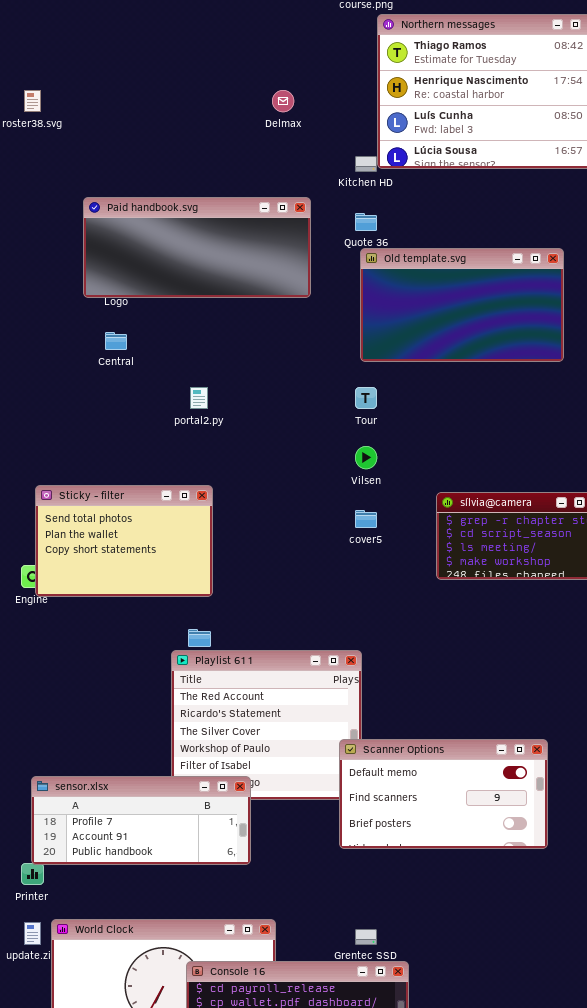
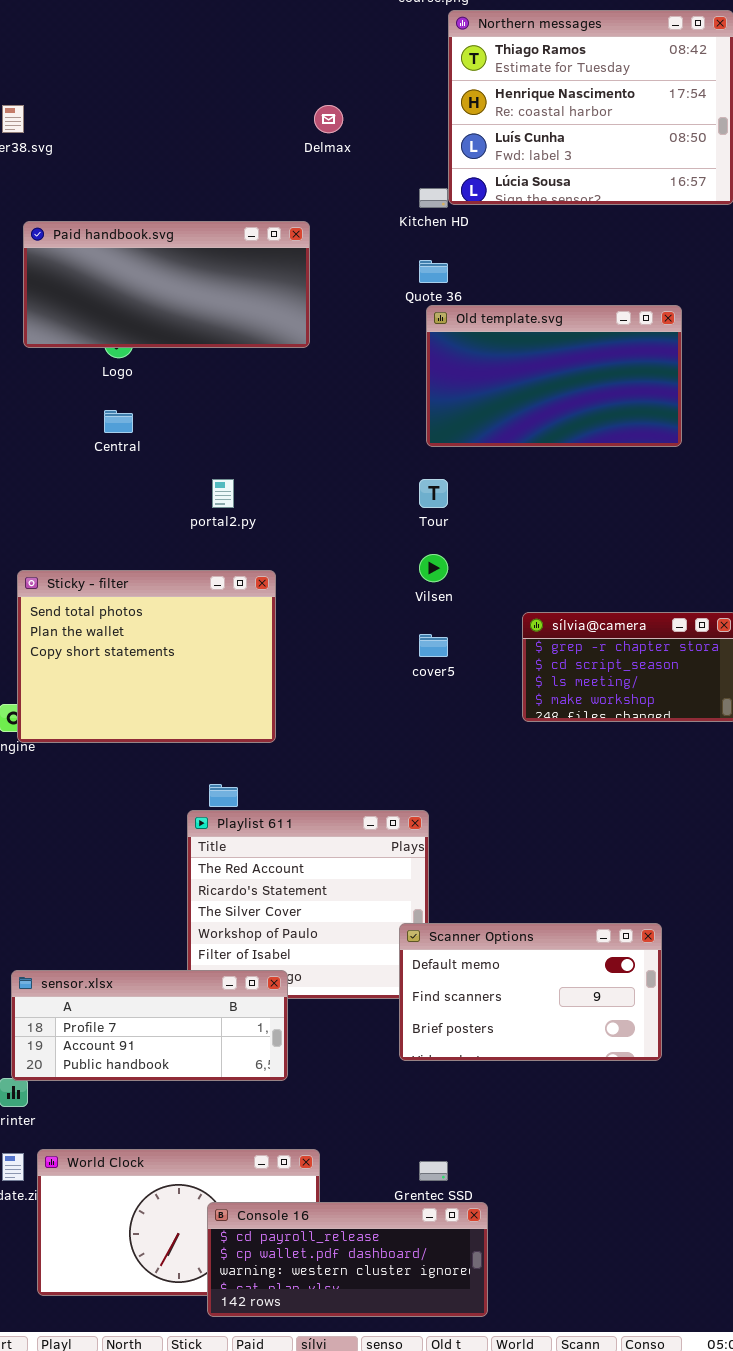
Paid handbook.svg: [83,197,311,298] -> [23,221,310,348], moved
Sticky - filter: [35,485,213,597] -> [17,570,276,743], resized

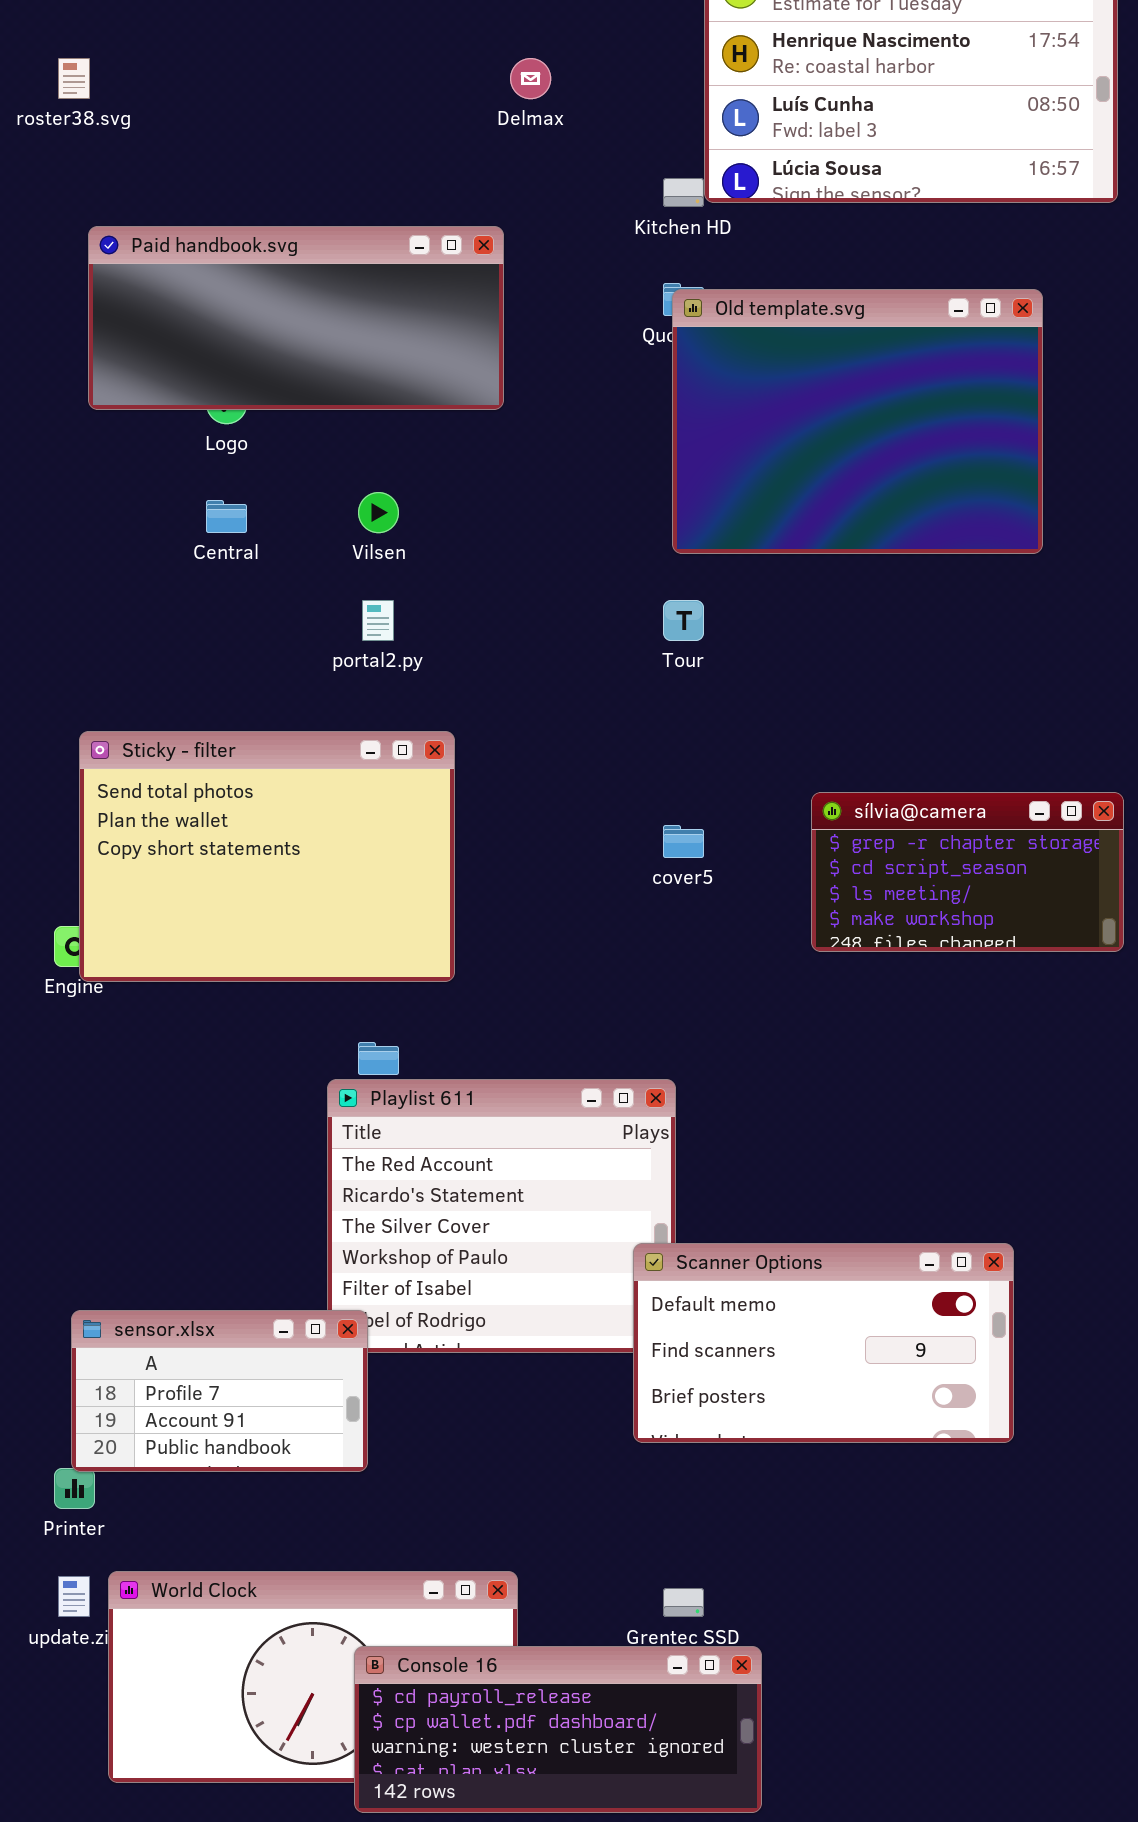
Old template.svg: [426,305,682,447] -> [672,289,1043,554], resized
Vilsen: [419,554,448,582] -> [358,492,399,533], moved
sensor.xlsx: [11,970,288,1081] -> [71,1310,368,1472], resized

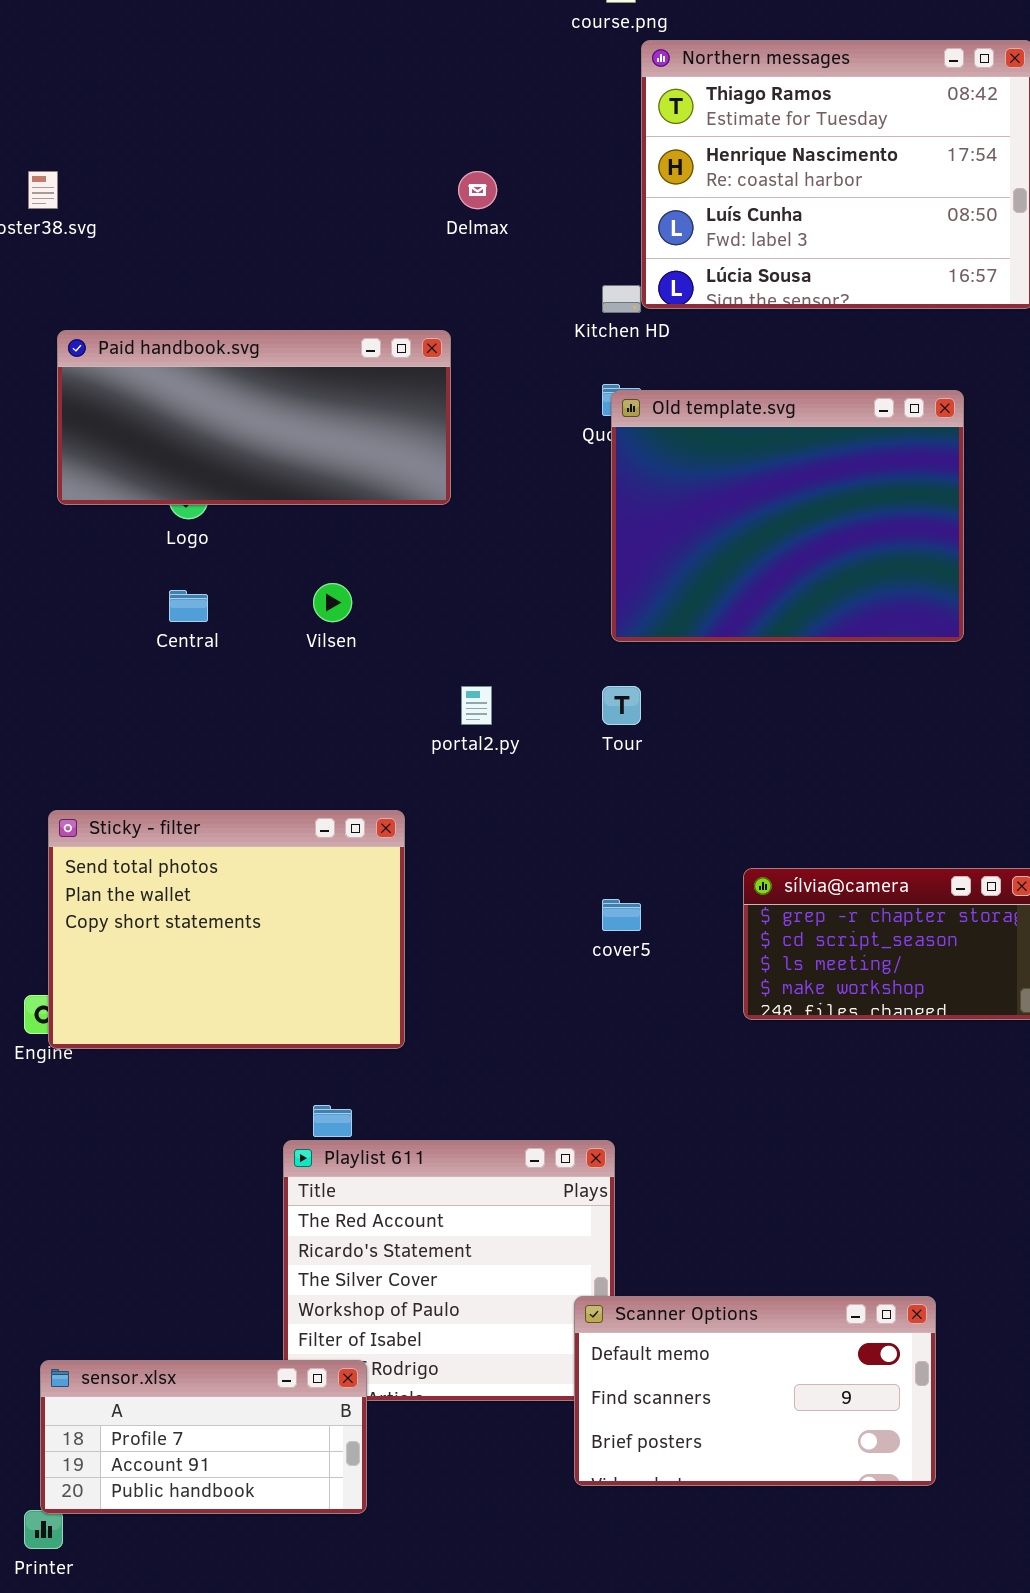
portal2.py: [362,600,394,641] -> [461,686,492,725], moved
sensor.xlsx: [71,1310,368,1472] -> [40,1360,367,1514], resized

